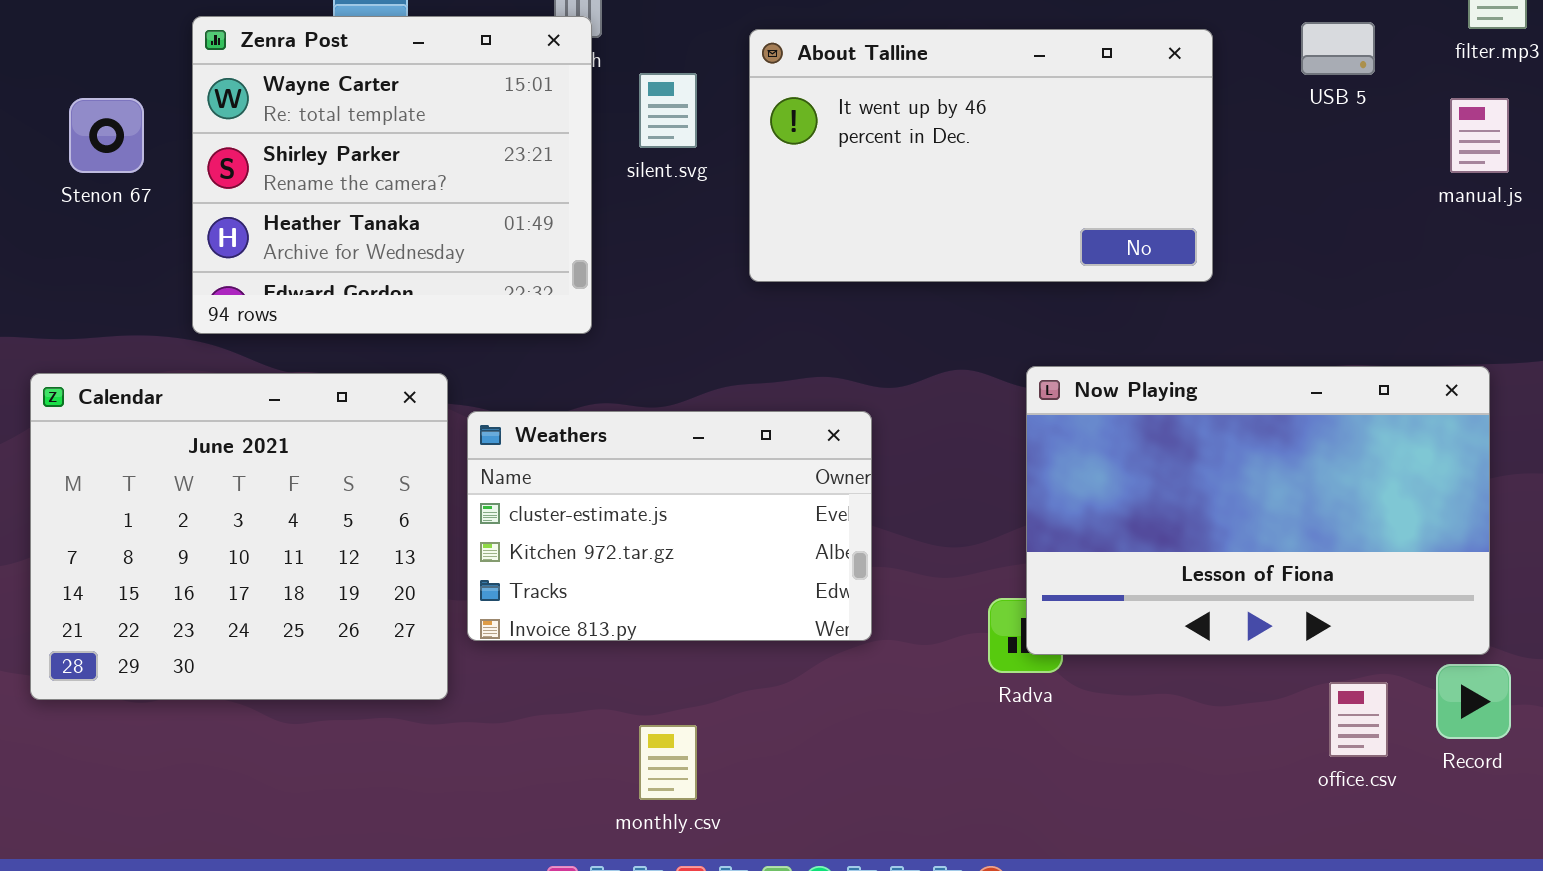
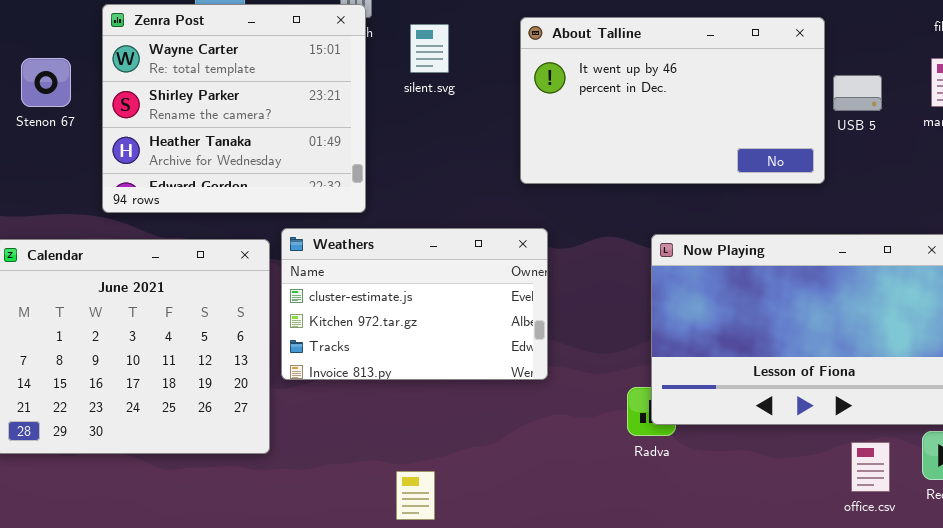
USB 5: [1301,22,1375,75] -> [833,75,882,111], moved
About Talline: [749,29,1213,282] -> [520,17,825,184], moved
silent.svg: [639,73,697,148] -> [410,24,449,73], moved
Weathers: [467,411,872,641] -> [281,228,548,380], moved

